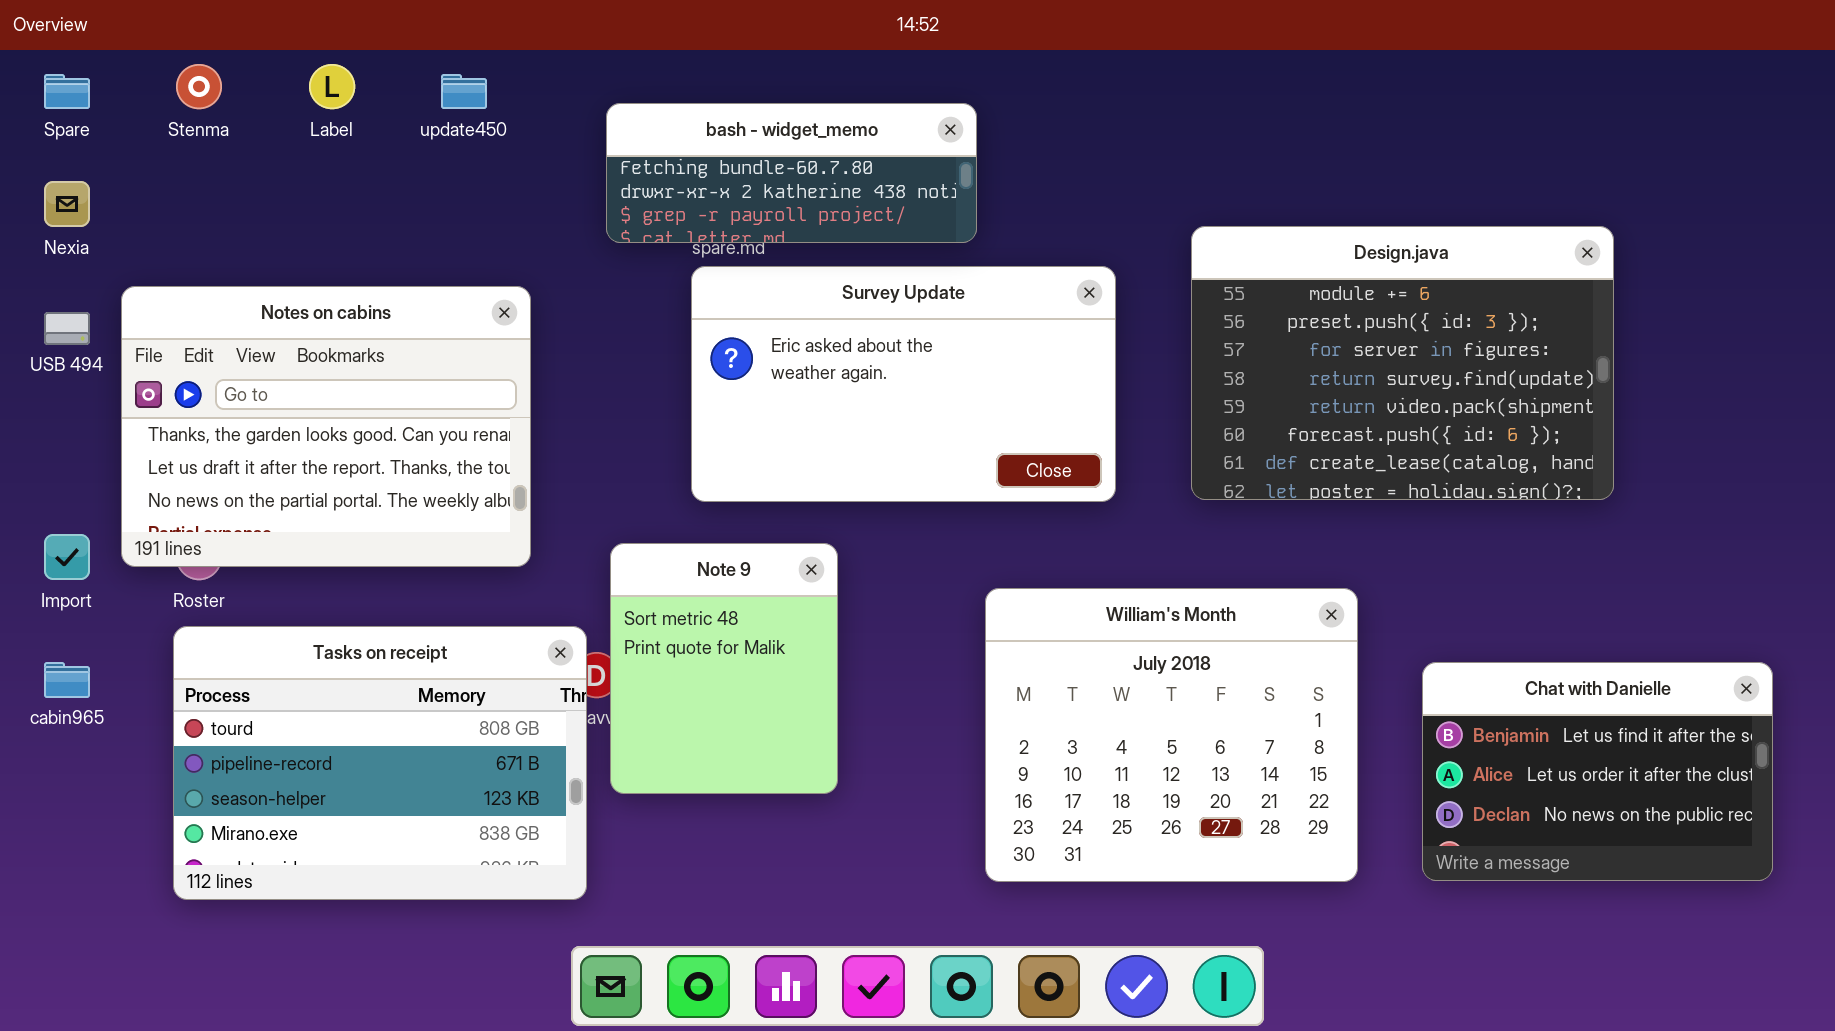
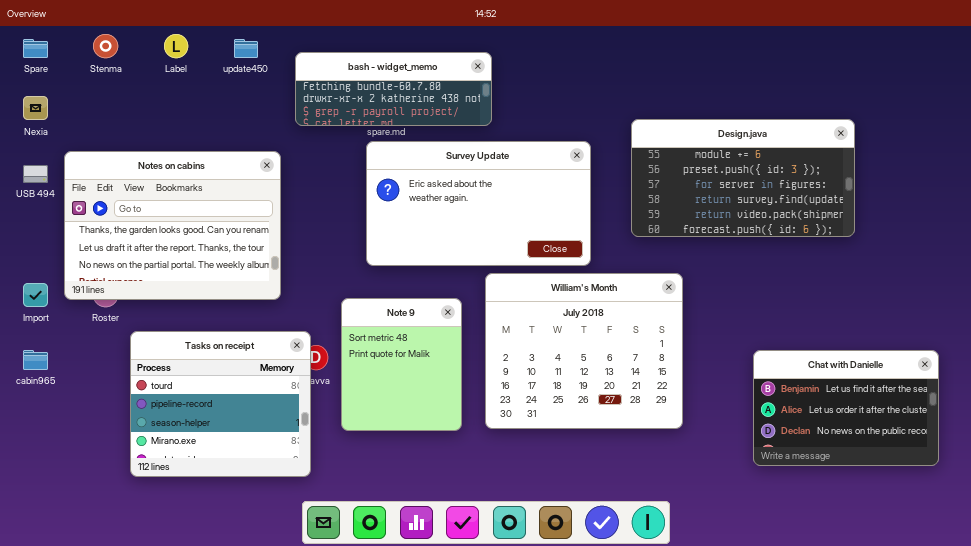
bash - widget_memo: [606,103,977,243] -> [295,52,492,126], moved
Design.java: [1191,226,1614,500] -> [631,119,855,237], resized
Note 9: [610,543,838,794] -> [341,298,462,431], moved
William's Month: [985,588,1358,882] -> [485,273,683,429], moved
Tasks on receipt: [173,626,587,900] -> [130,331,311,477], resized

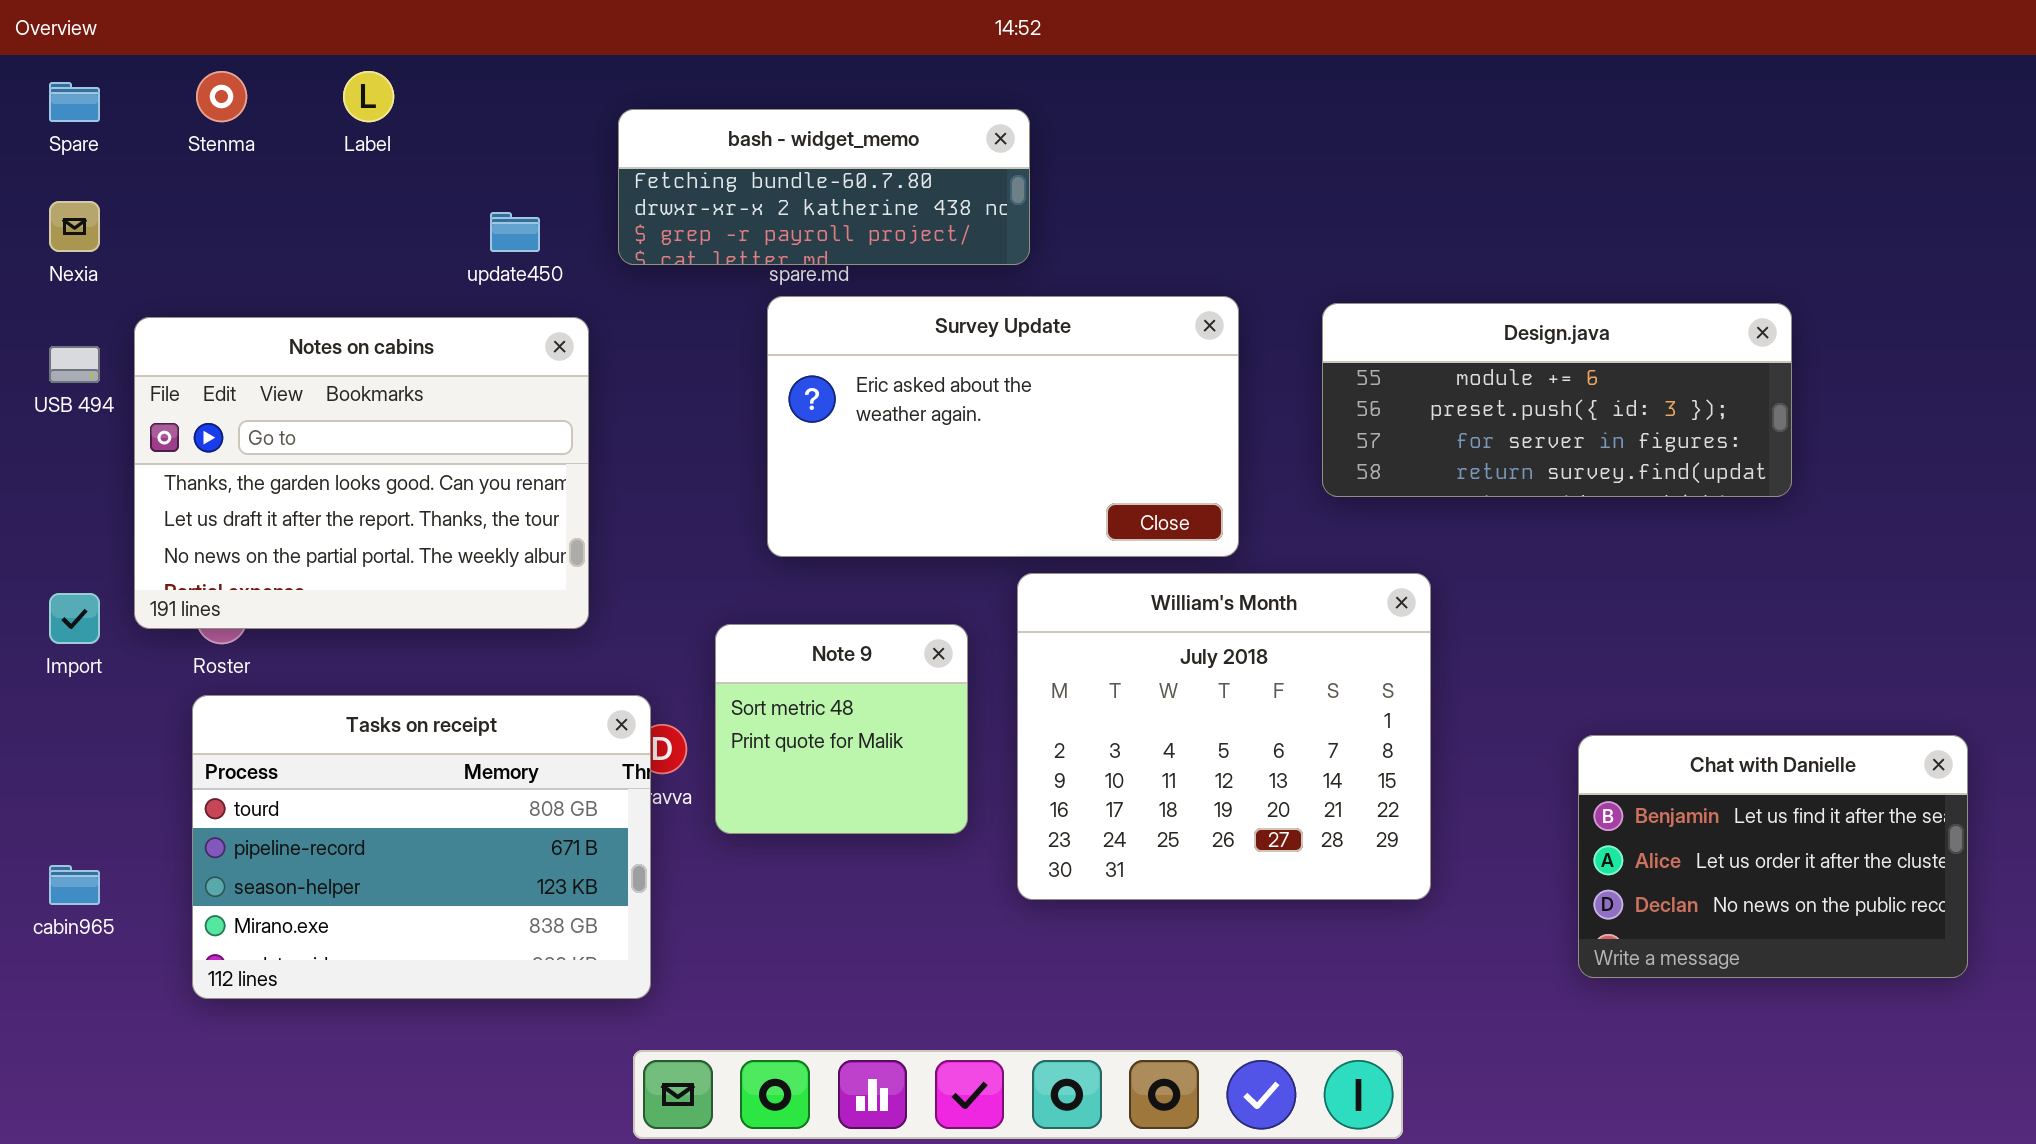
update450: [234,39,258,58] -> [490,212,540,252], moved
Design.java: [631,119,855,237] -> [1322,303,1792,497], resized
Note 9: [341,298,462,431] -> [715,624,968,834], resized
Tasks on receipt: [130,331,311,477] -> [192,695,651,999], resized
cabin965: [23,350,48,370] -> [49,865,100,905], moved

